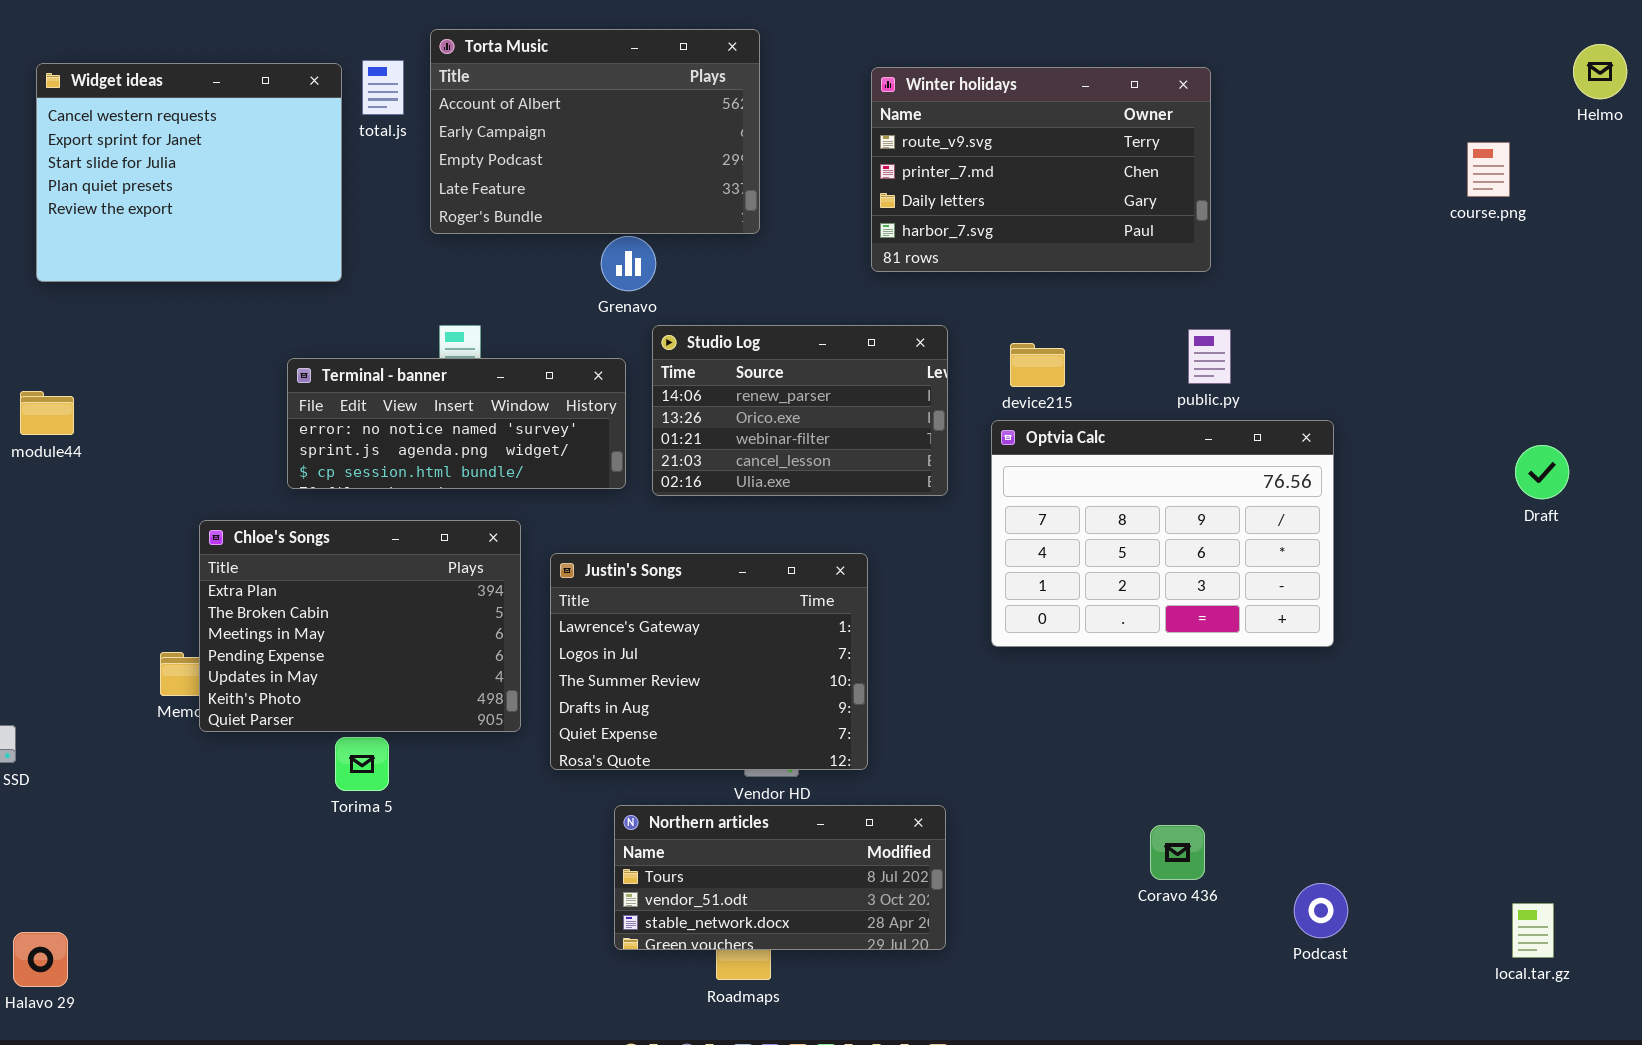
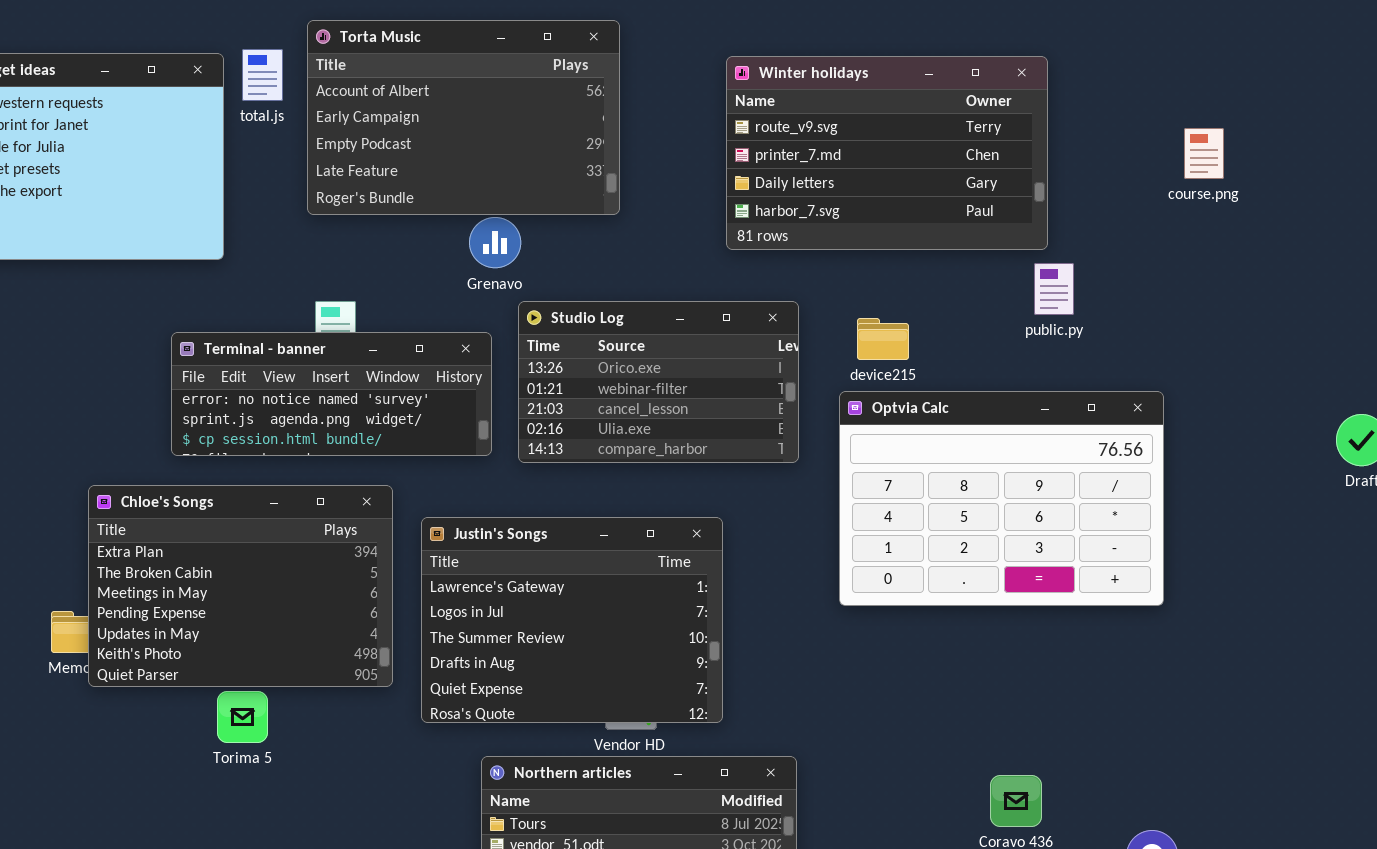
course.png: [1467,142,1510,197] -> [1184,128,1224,179], moved
Studio Log: [652,325,948,496] -> [518,301,799,463], scrolled down 1 row
public.py: [1188,329,1231,384] -> [1034,263,1074,315], moved

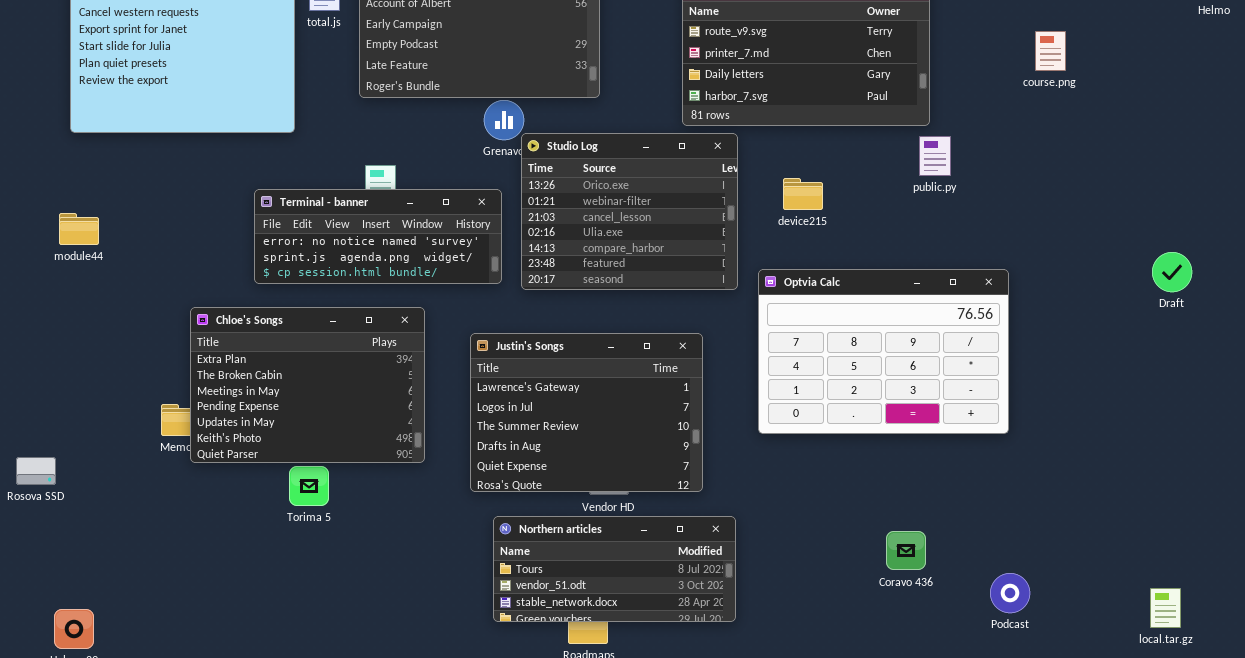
Studio Log: [518,301,799,463] -> [521,133,738,290], resized
Optvia Calc: [839,391,1164,606] -> [758,269,1009,434], moved
Justin's Songs: [421,517,723,723] -> [470,333,703,492], moved

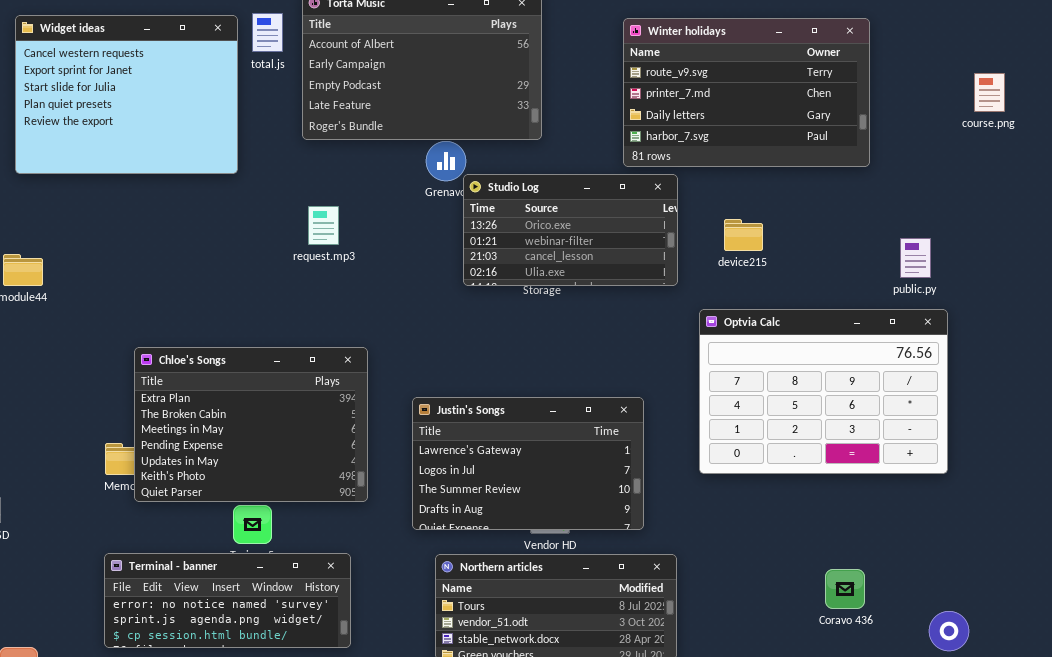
Studio Log: [521,133,738,290] -> [463,174,678,286], resized
public.py: [919,136,951,176] -> [900,238,931,278], moved
Terminal - banner: [254,189,502,284] -> [104,553,351,648], moved
Justin's Songs: [470,333,703,492] -> [412,397,644,530], resized

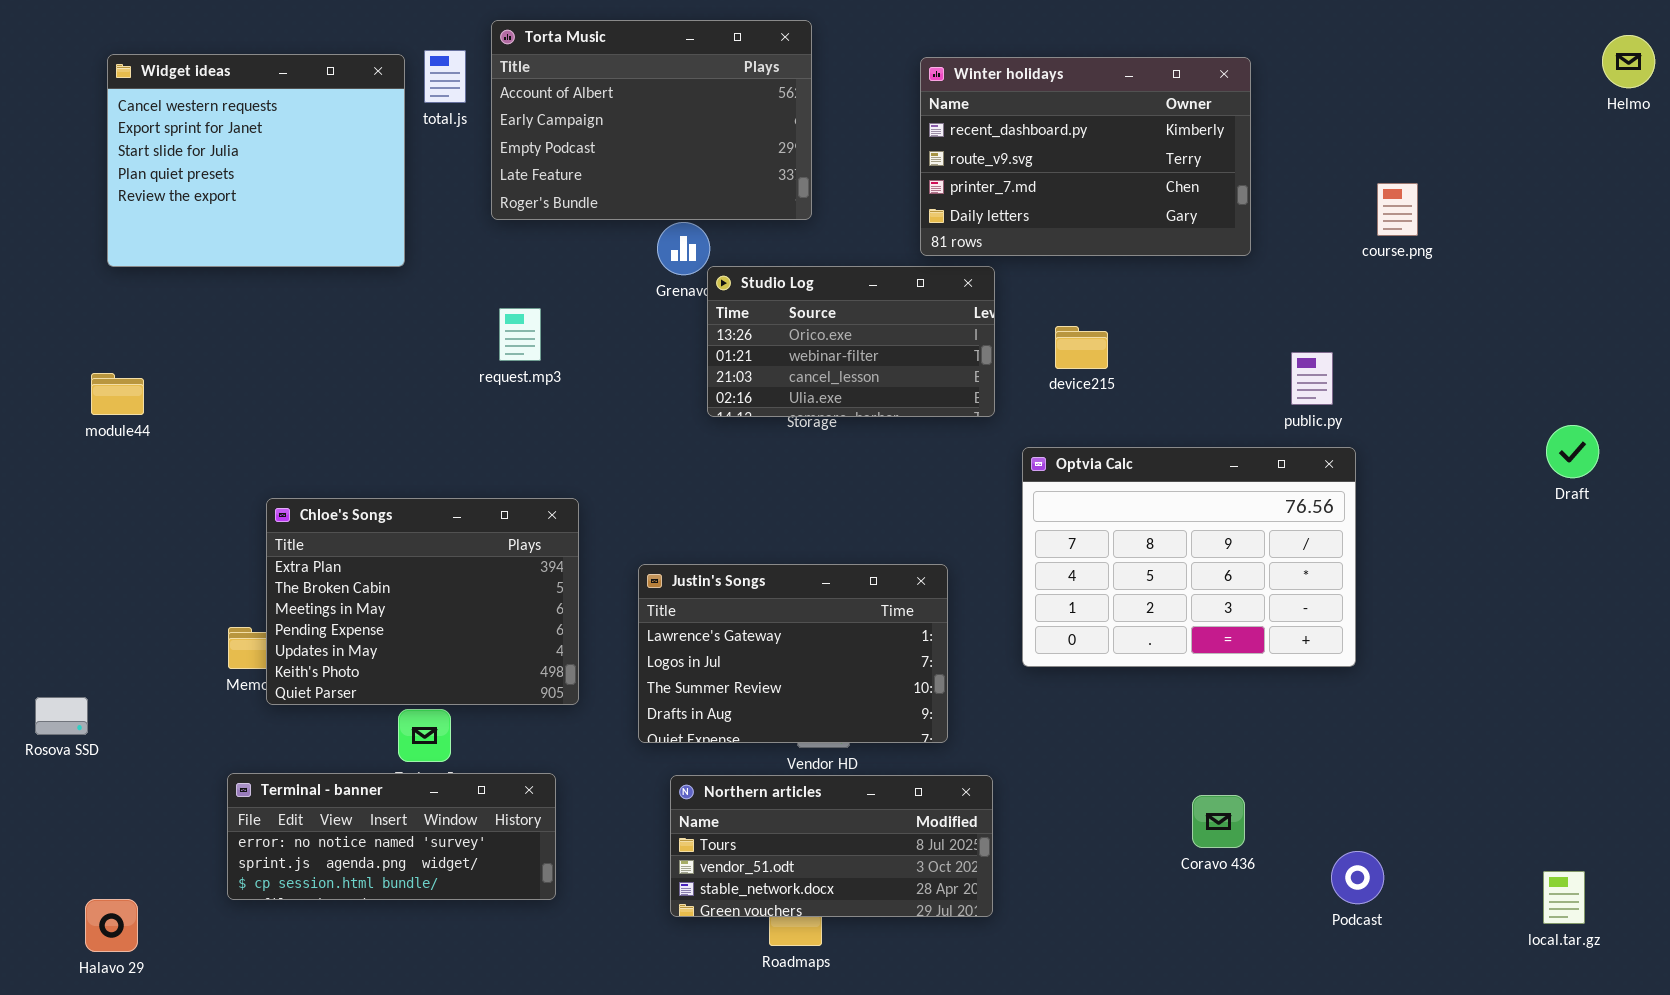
Winter holidays: [623,18,870,167] -> [920,57,1251,256], scrolled up 1 row
course.png: [974,73,1005,112] -> [1377,183,1418,236], moved

